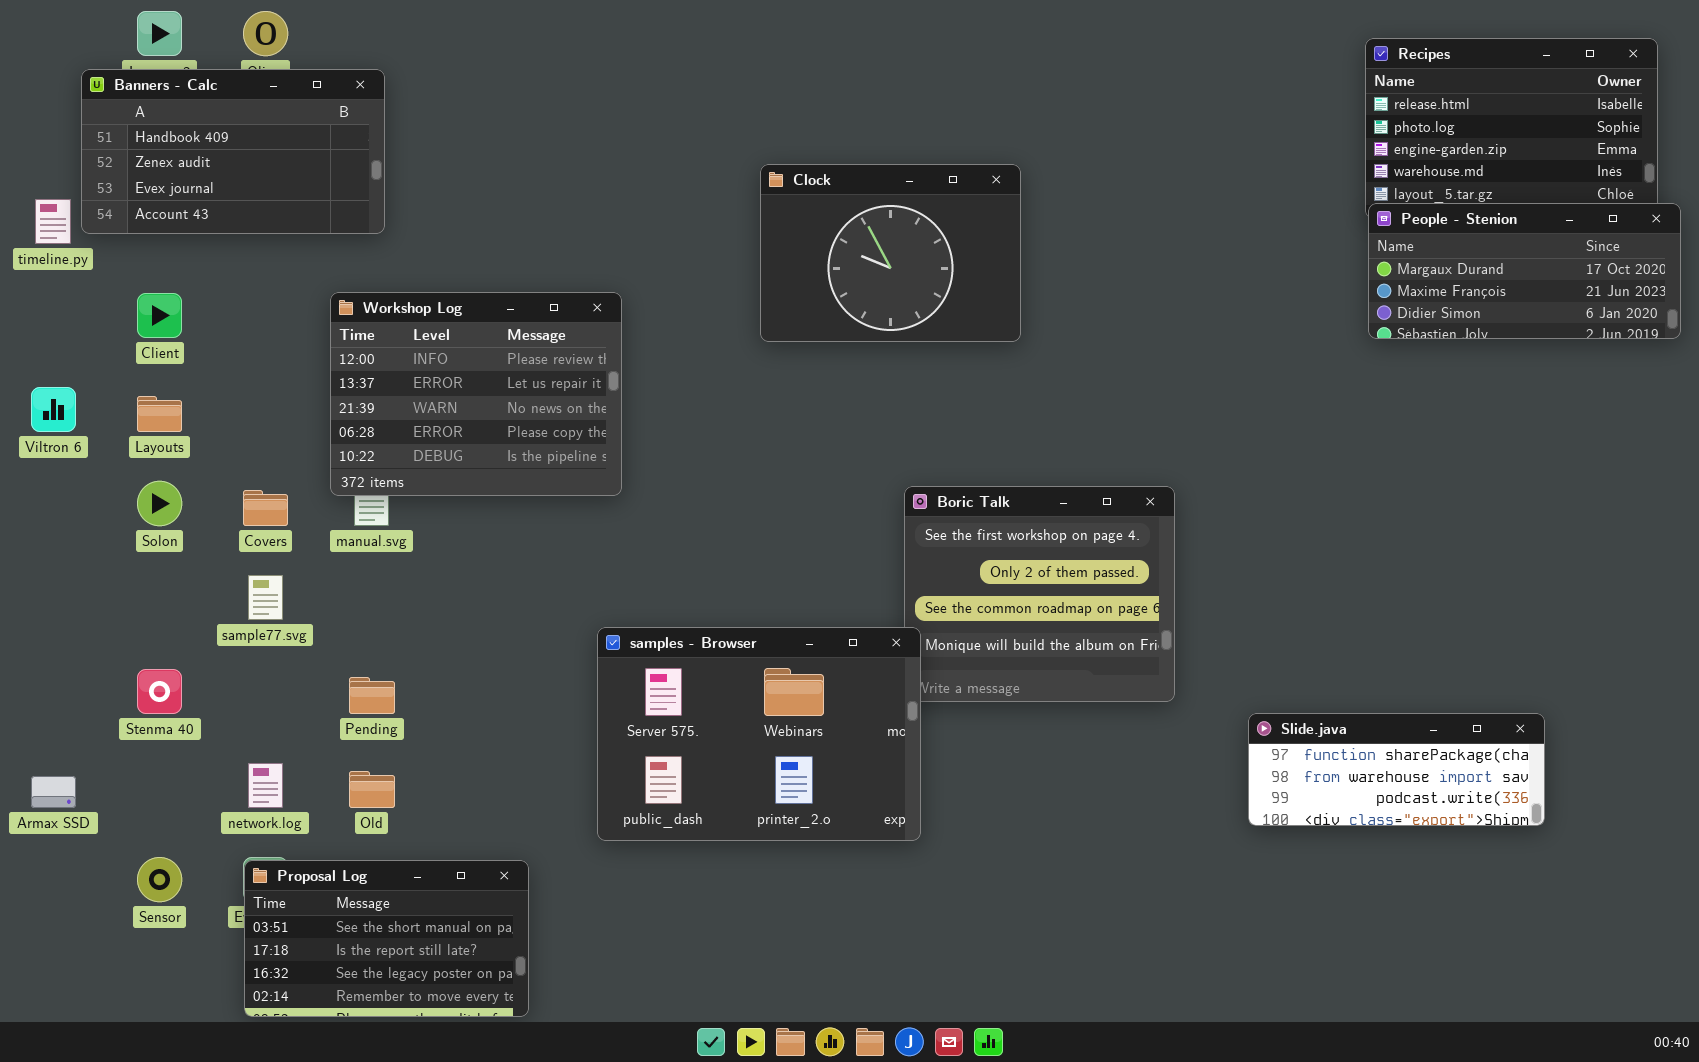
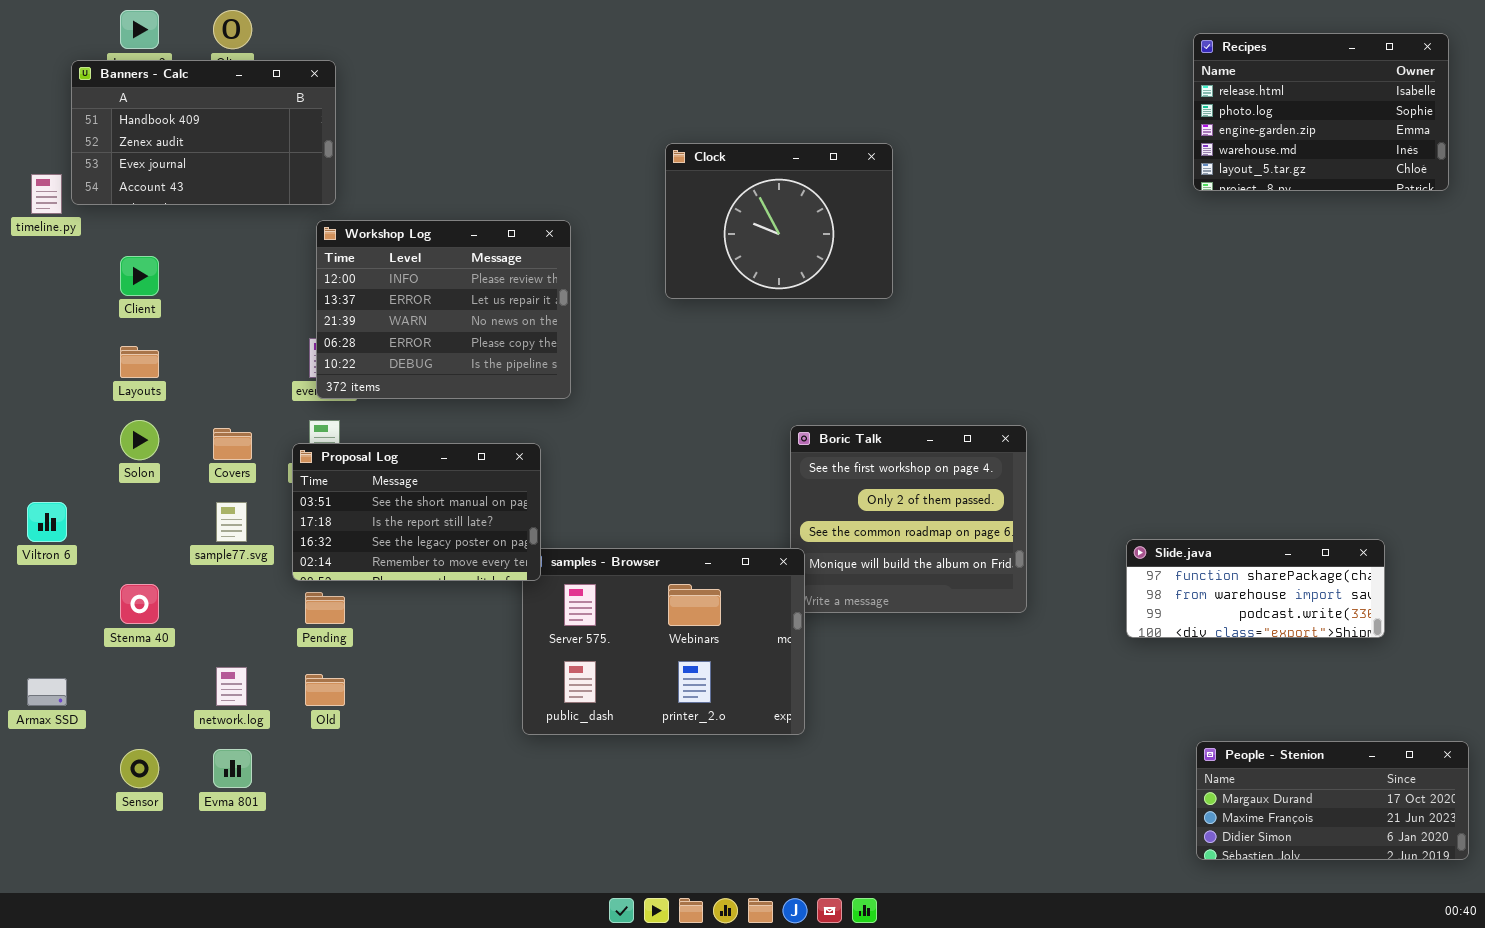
People - Stenion: [1368,203,1681,339] -> [1196,741,1469,860], moved
Workshop Log: [330,292,622,496] -> [316,220,571,399], moved
Viltron 6: [31,387,76,432] -> [27,502,67,542], moved
Slide.java: [1248,713,1545,826] -> [1126,539,1385,638], moved
Proposal Log: [244,860,529,1017] -> [292,443,541,581], moved

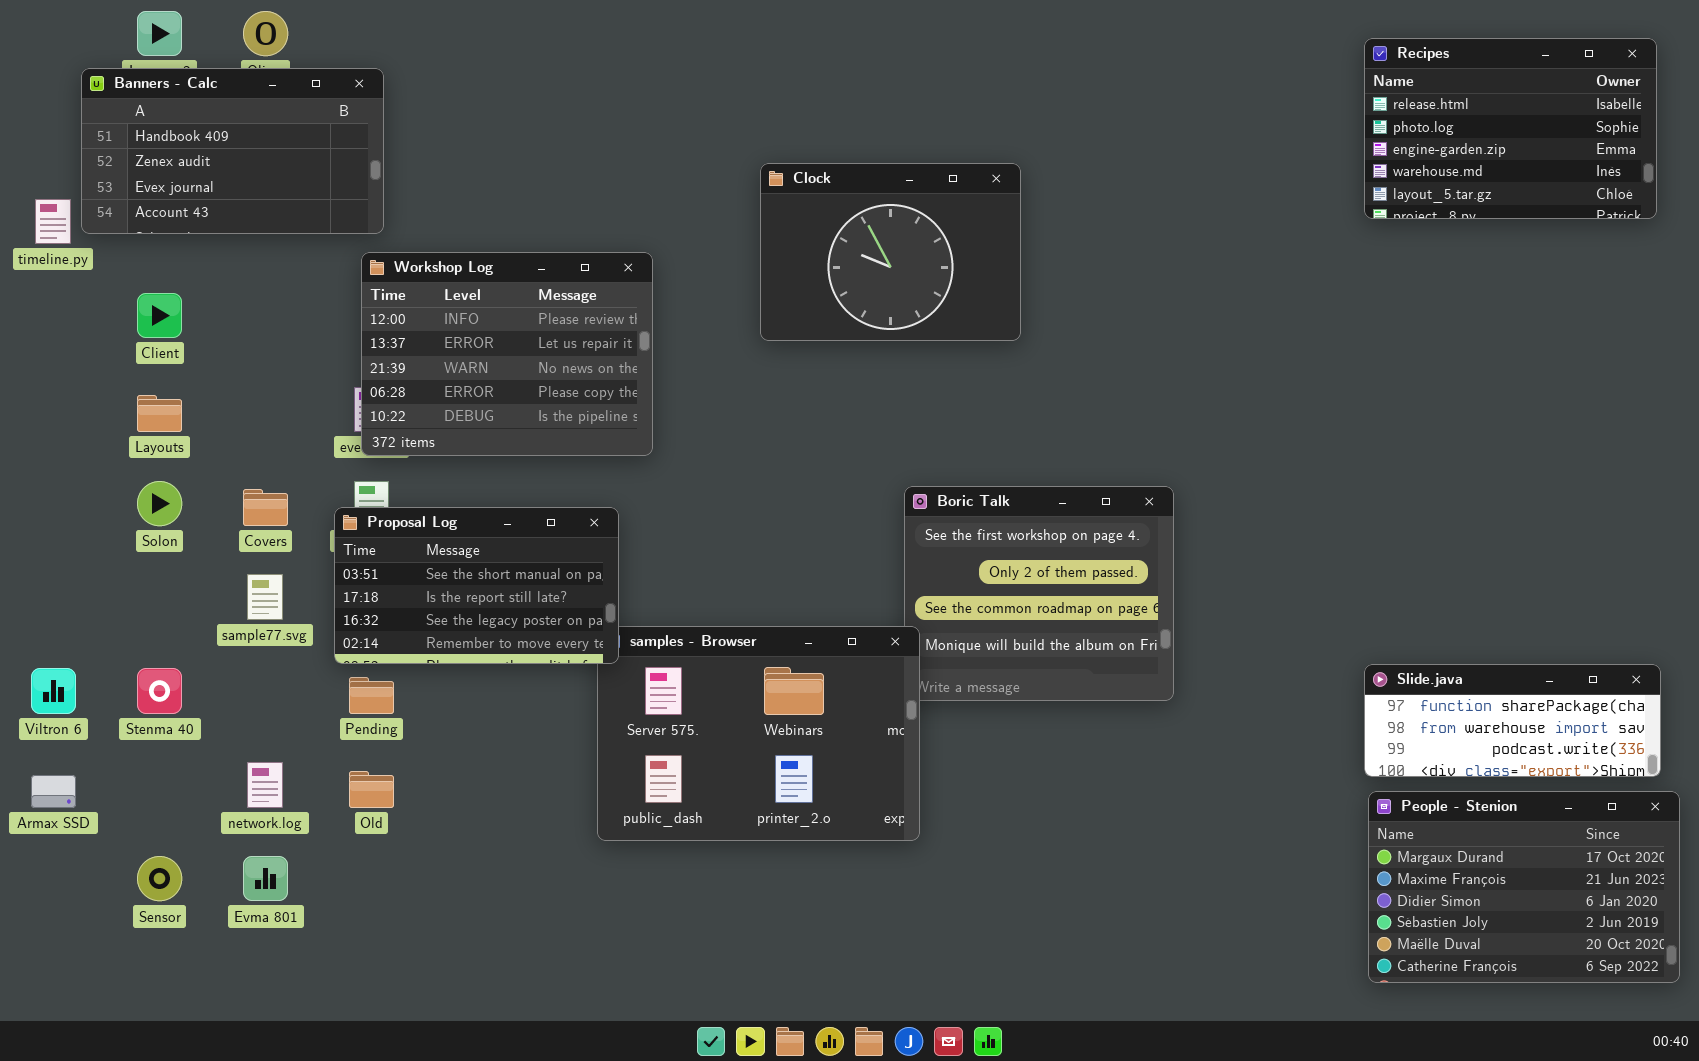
Viltron 6: [27,502,67,542] -> [31,668,76,714], moved
Slide.java: [1126,539,1385,638] -> [1364,664,1661,777], moved
People - Stenion: [1196,741,1469,860] -> [1368,791,1680,983], resized

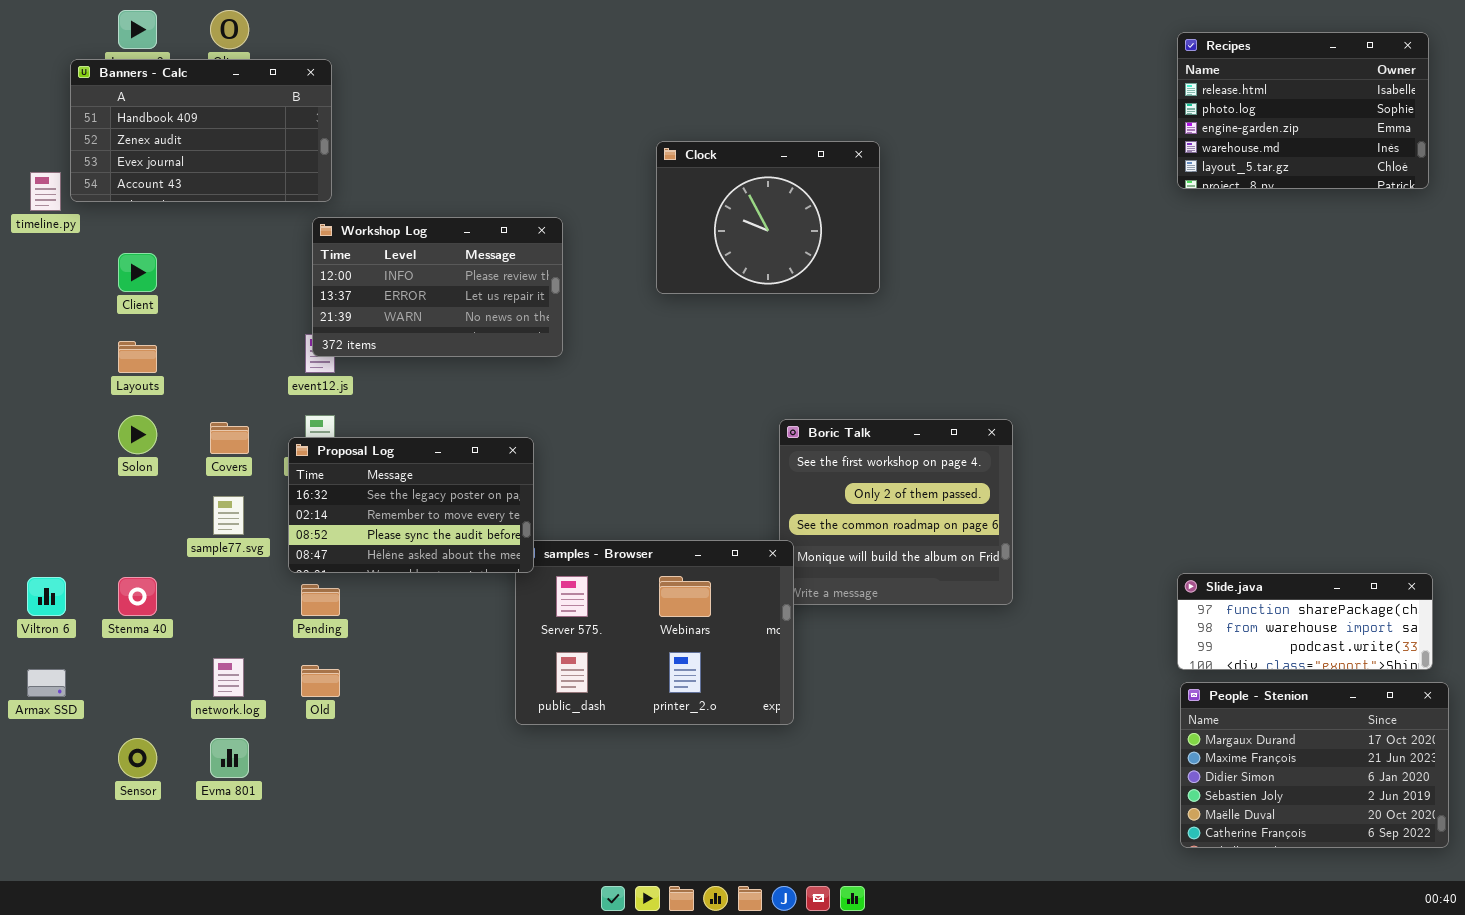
Workshop Log: [361,252,653,456] -> [312,217,563,357], resized
Proposal Log: [334,507,619,664] -> [288,437,534,573], scrolled down 2 rows

